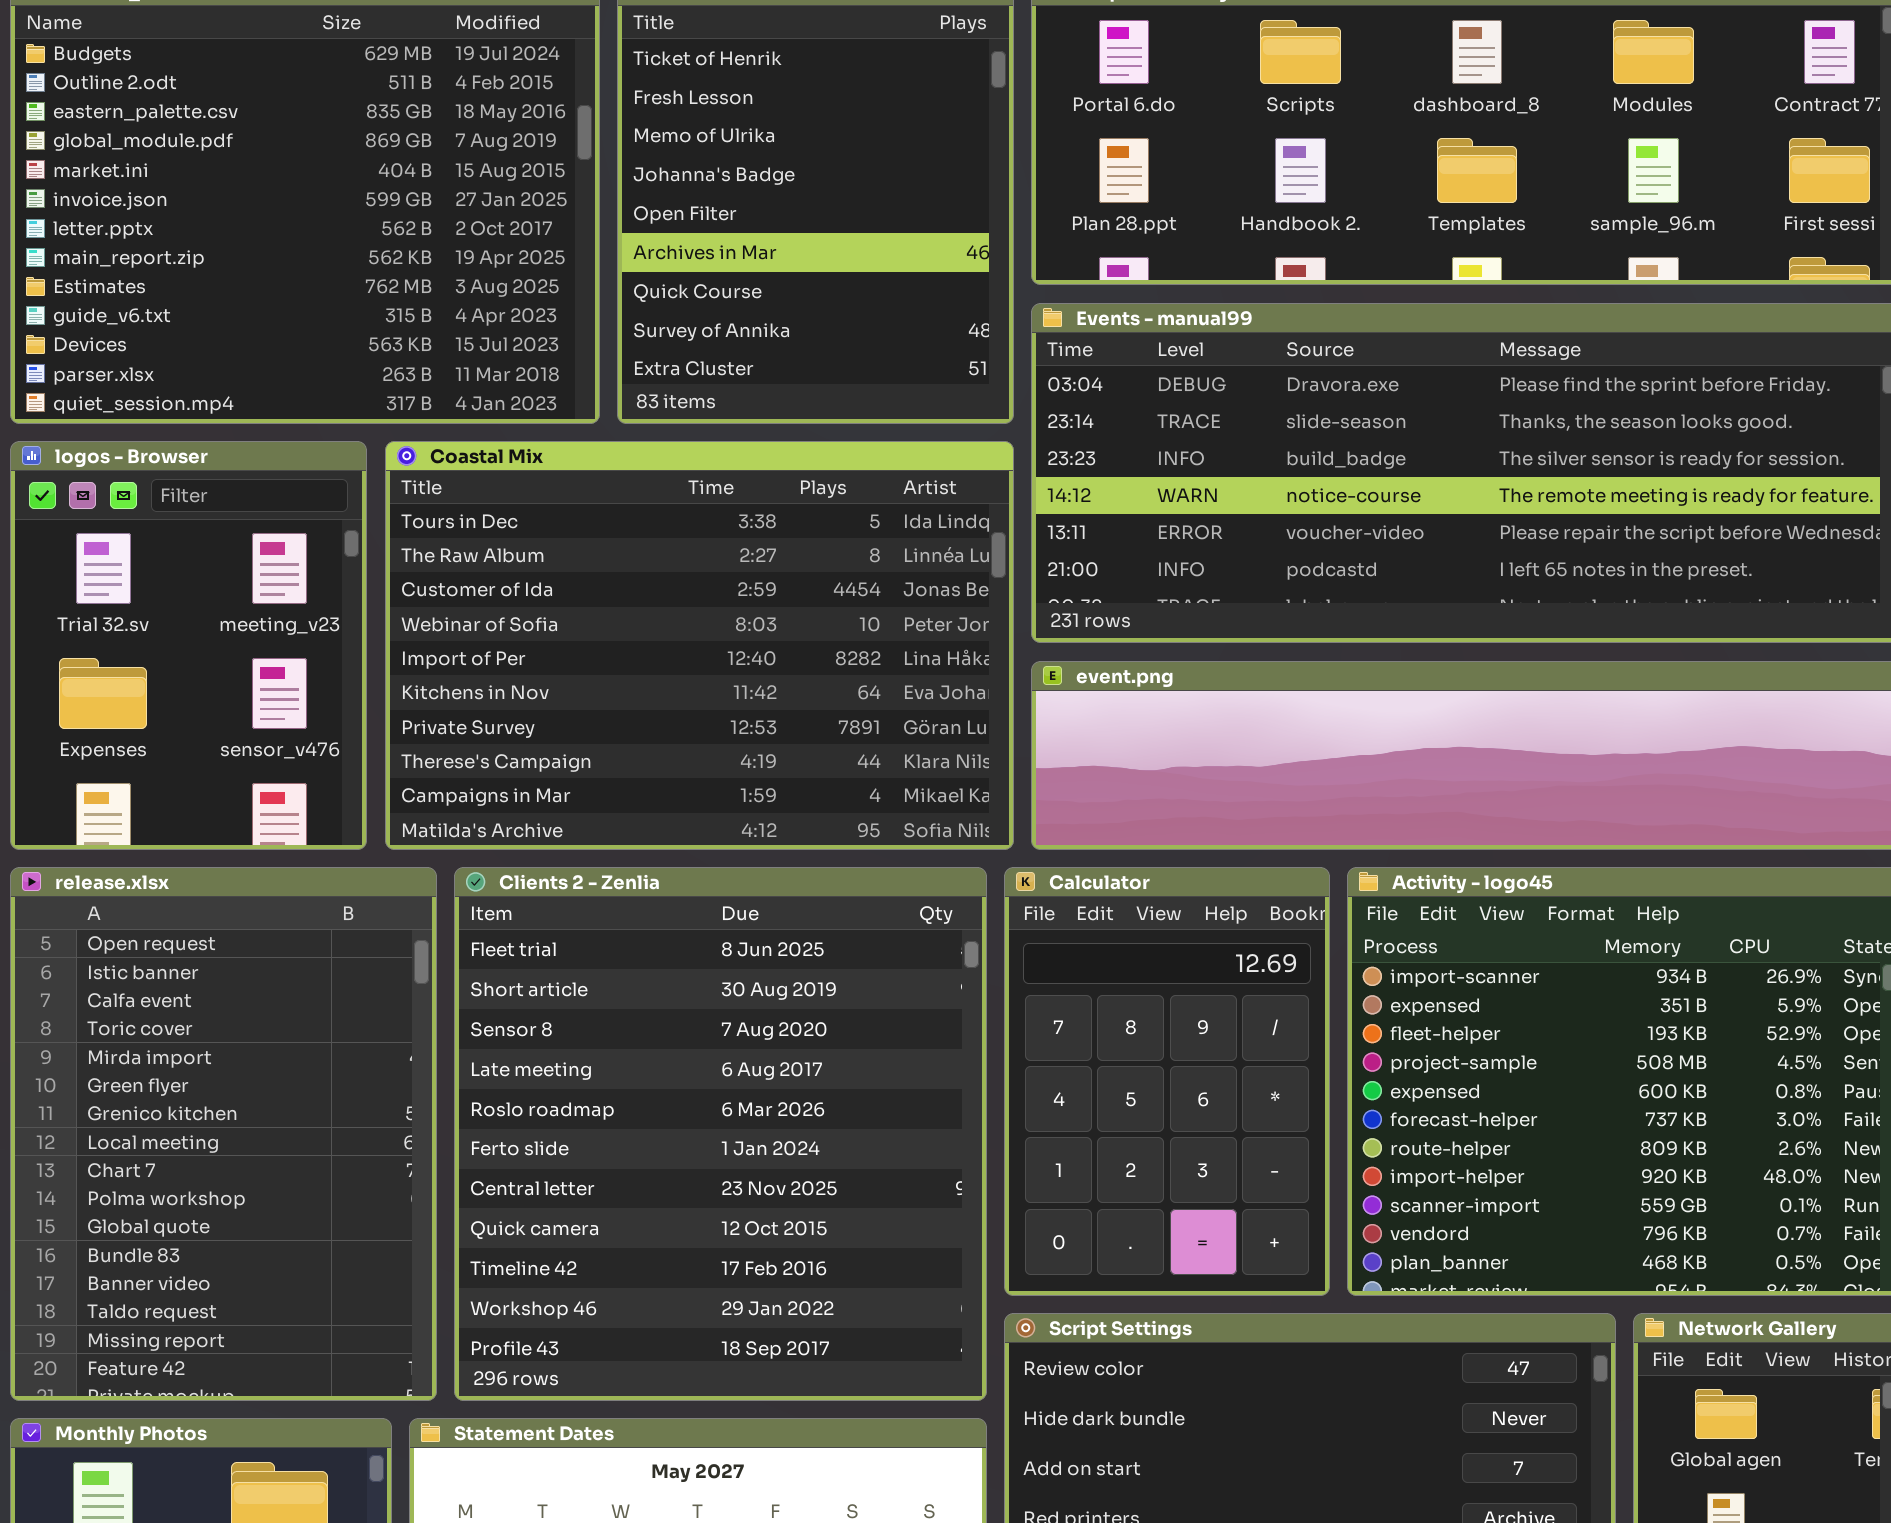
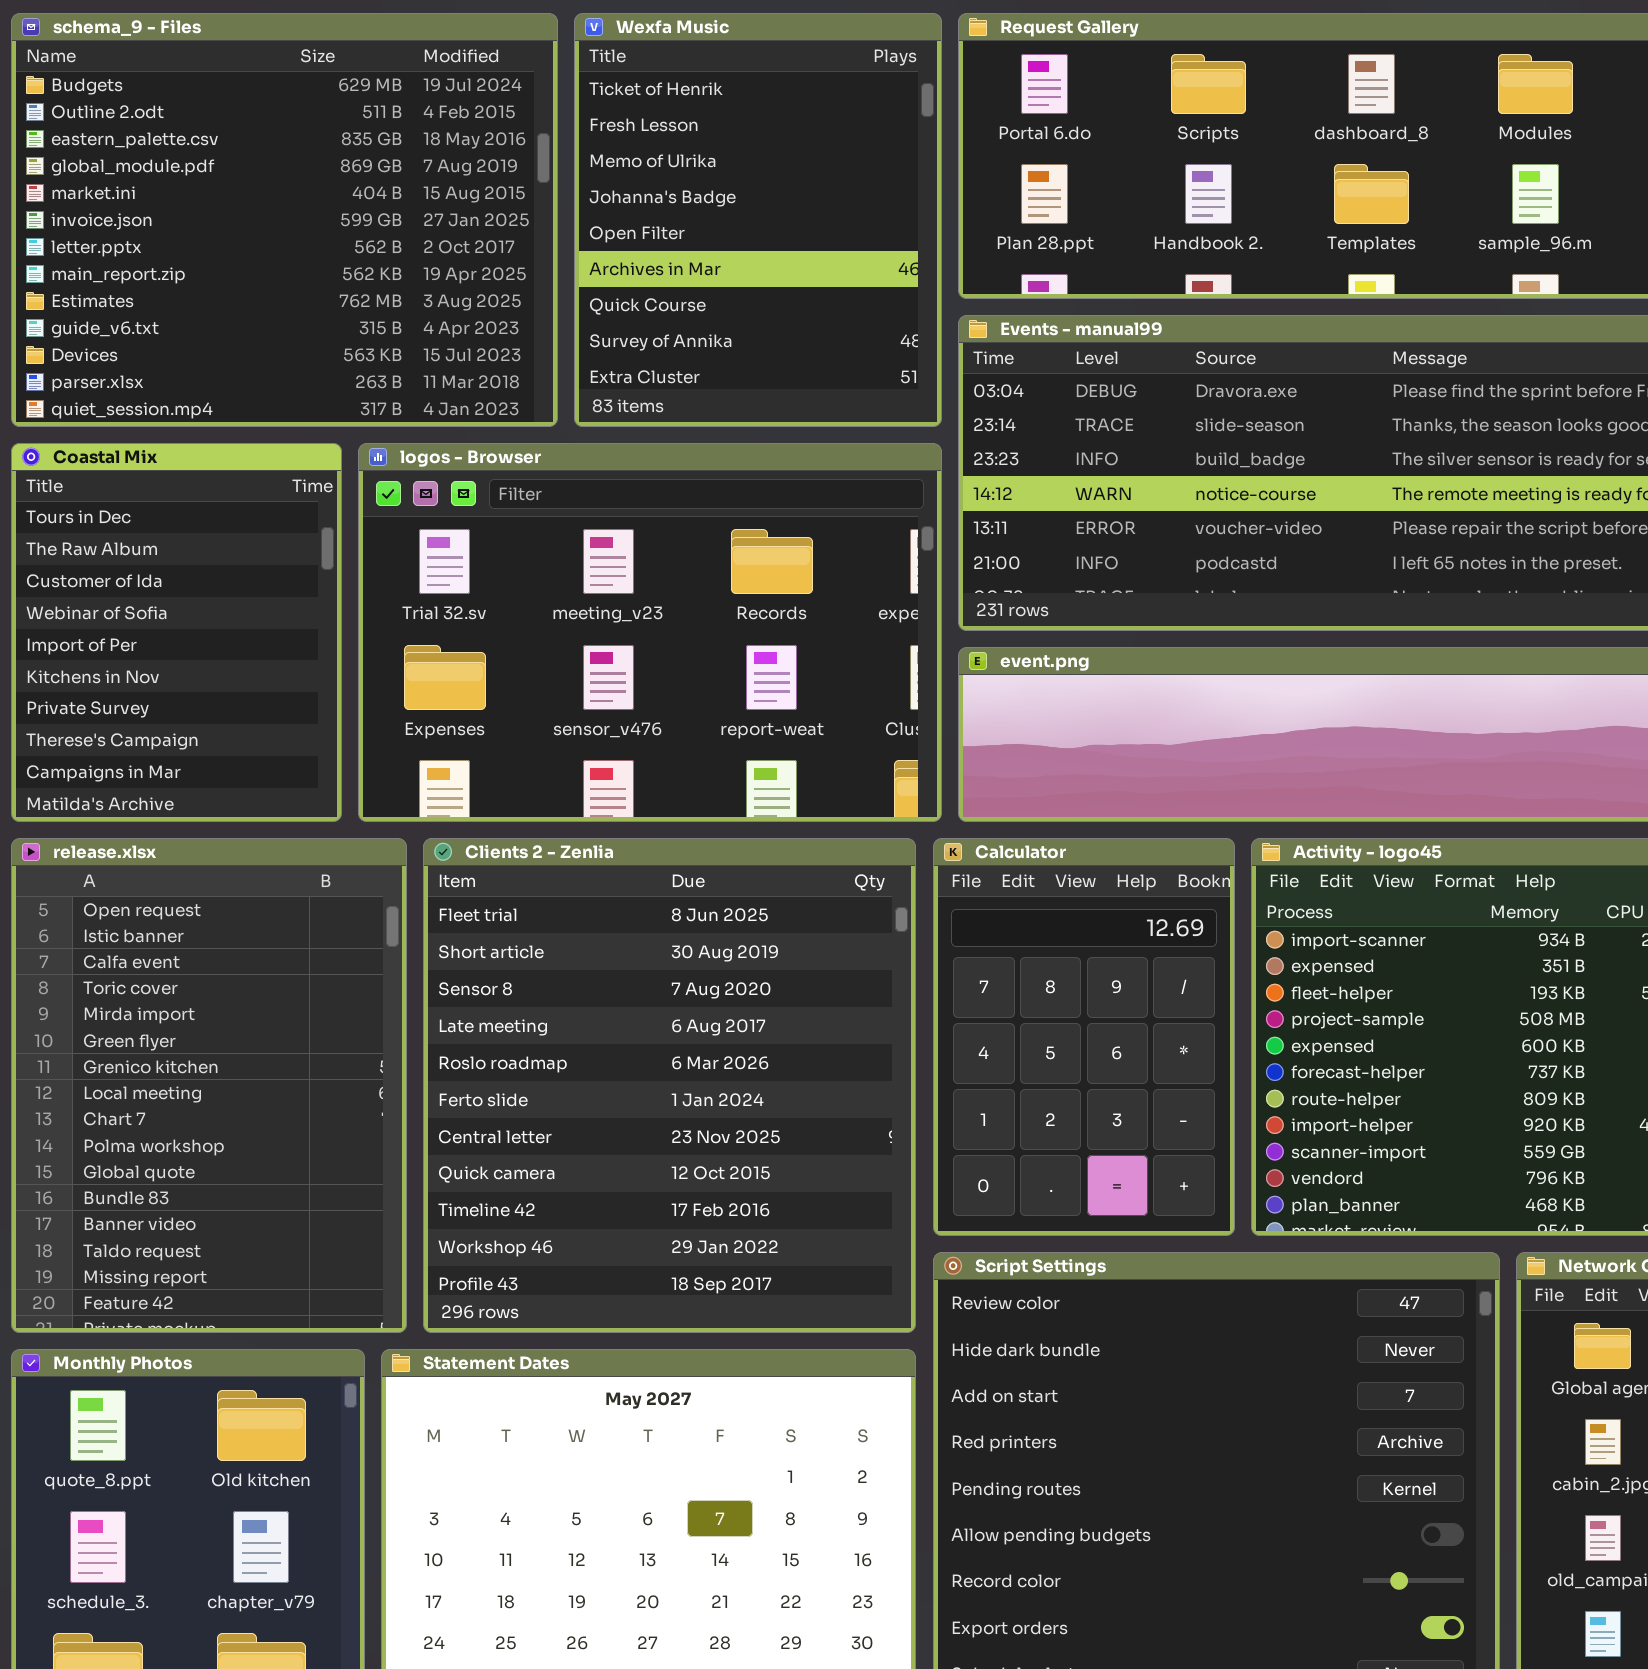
logos - Browser: [10,441,367,850] -> [358,443,942,822], moved, resized
Coastal Mix: [385,441,1014,850] -> [11,443,342,822], moved, resized

